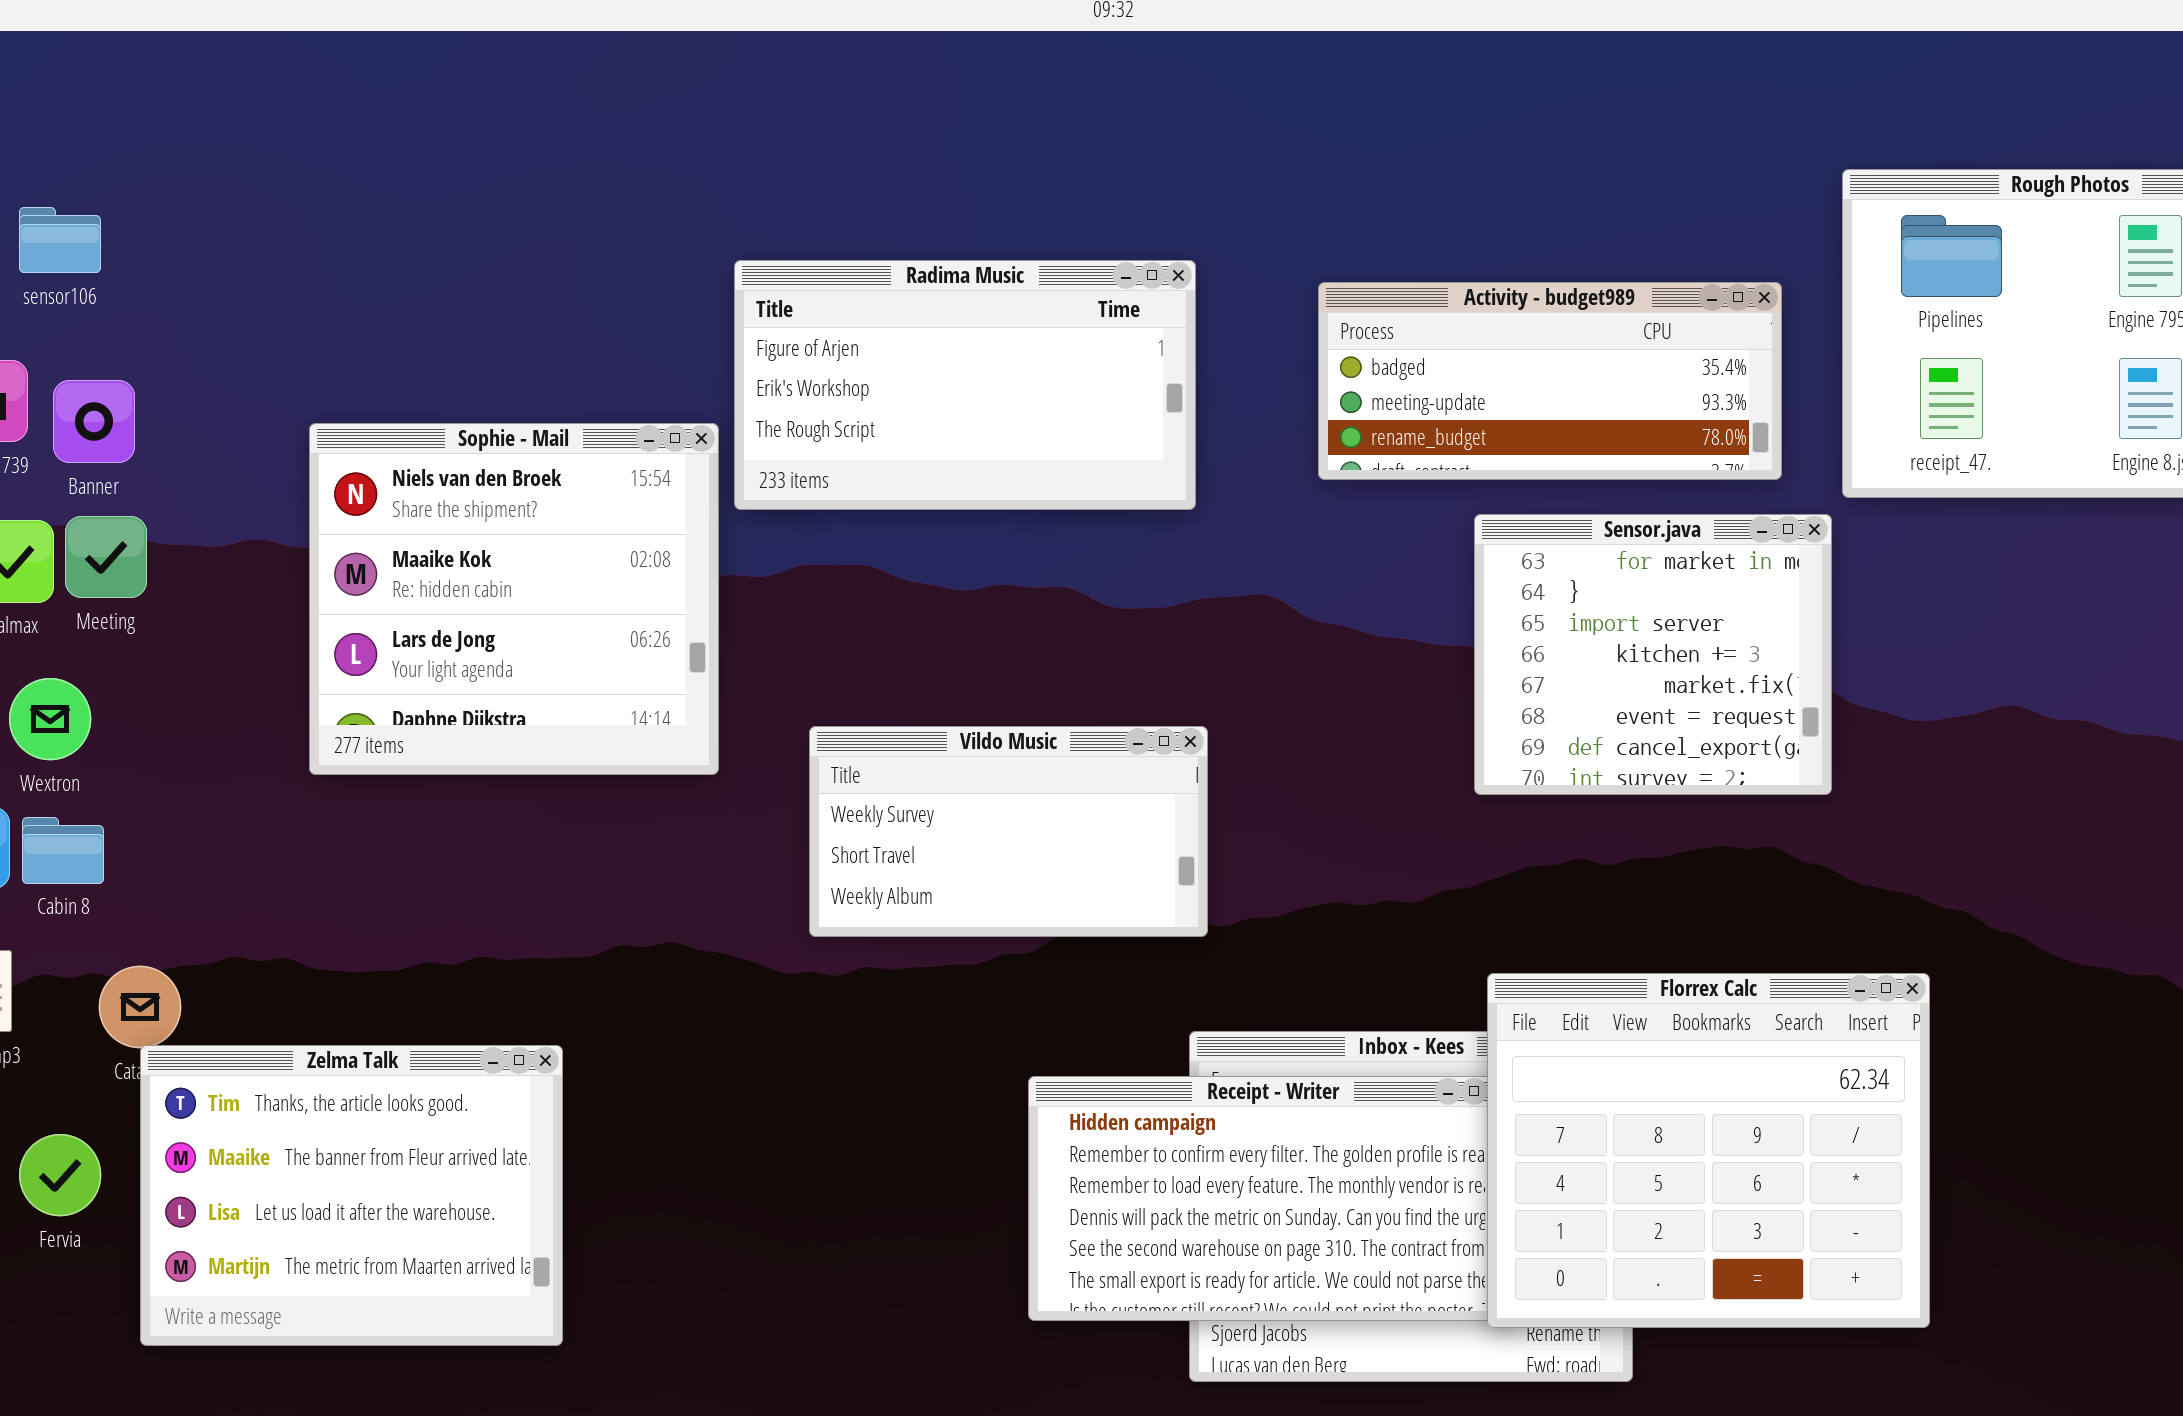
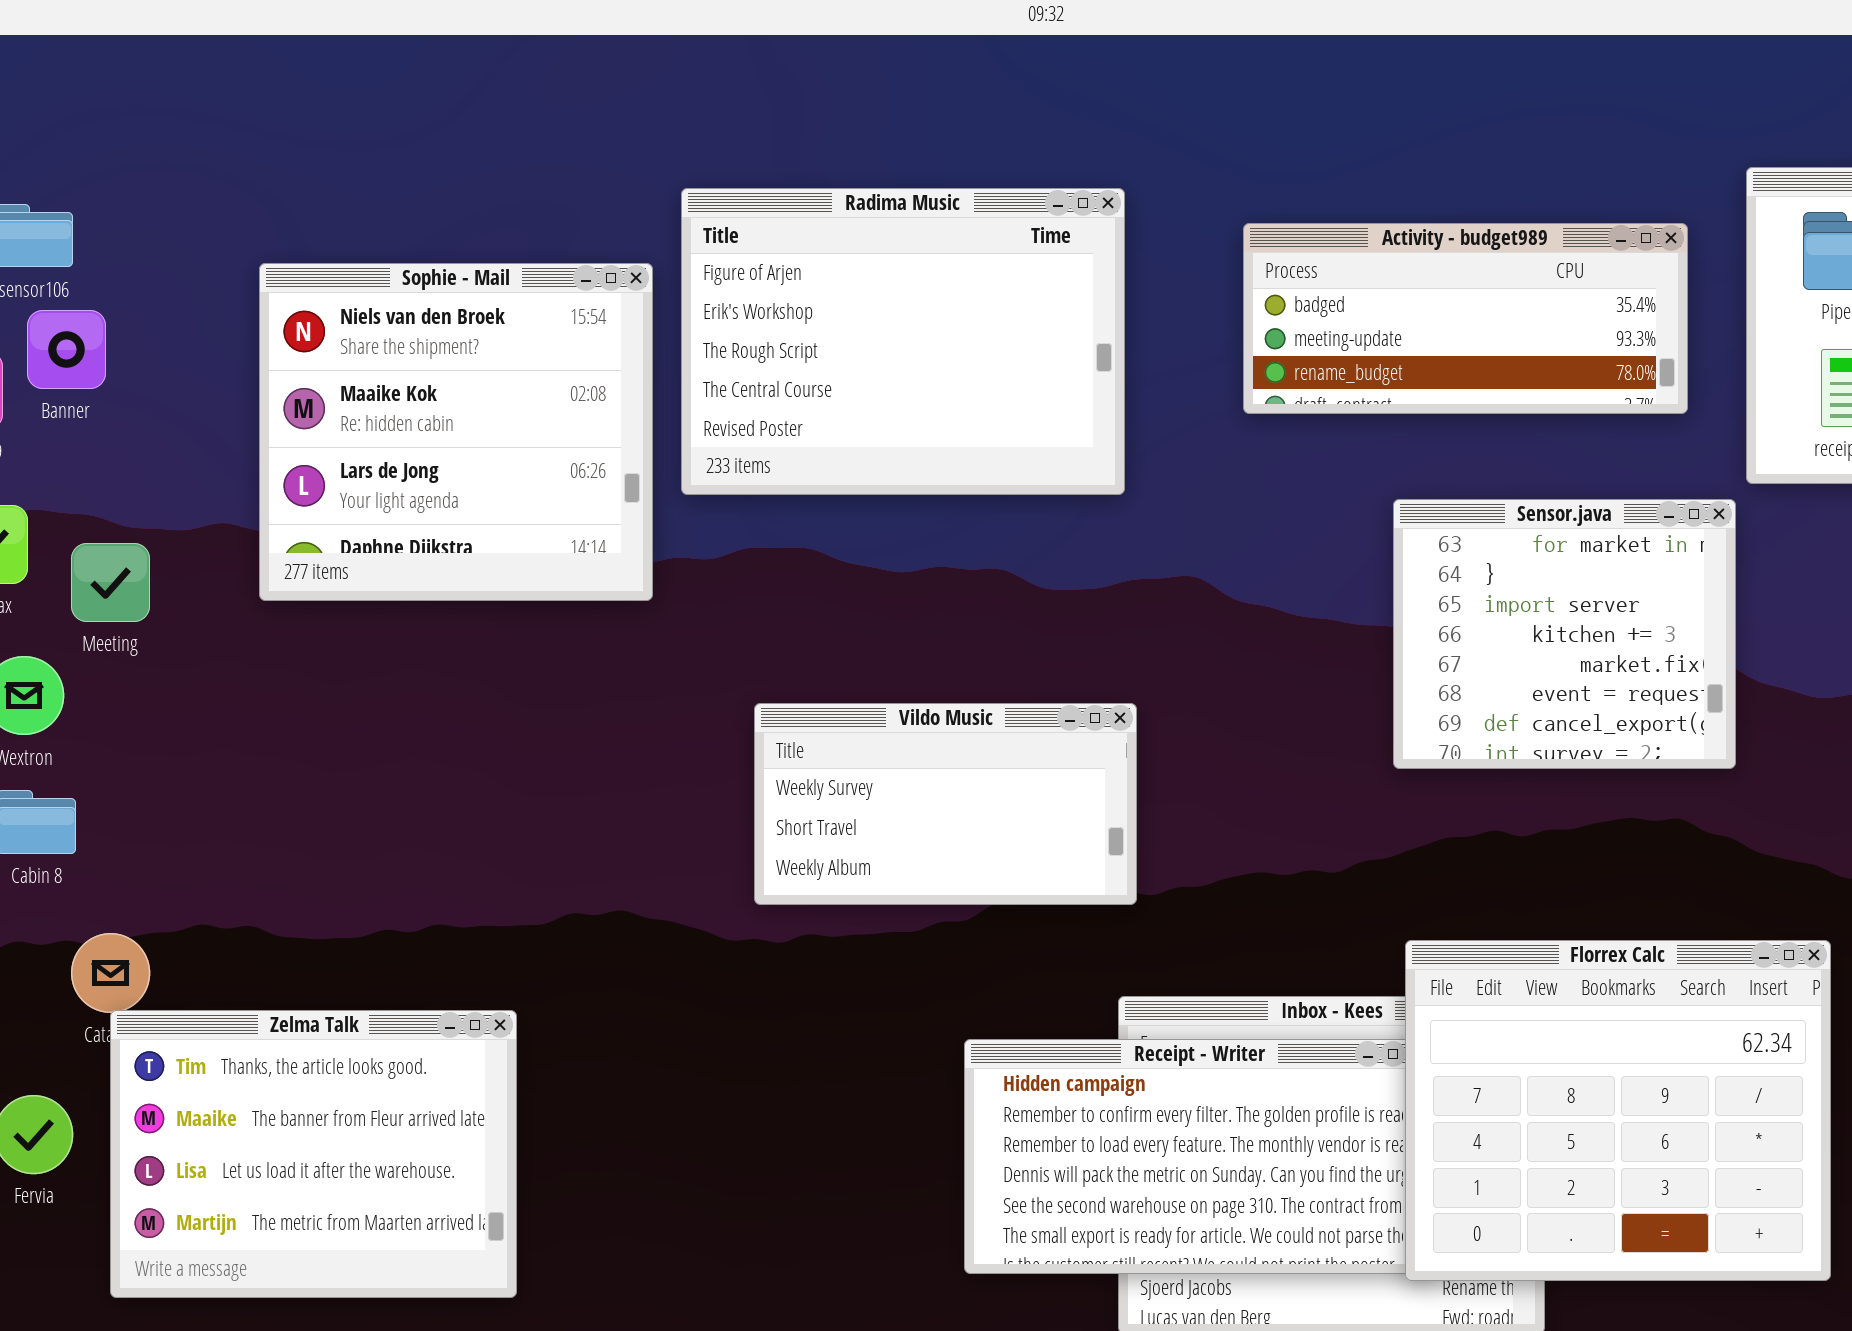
Radima Music: [734,260,1196,510] -> [681,188,1125,495], resized
Activity - budget989: [1318,282,1782,480] -> [1243,223,1688,414], moved
Banner: [53,380,135,463] -> [27,310,106,389], moved
Sophie - Mail: [309,423,719,775] -> [259,263,653,601], moved
Meeting: [65,516,147,598] -> [71,543,150,622], moved

